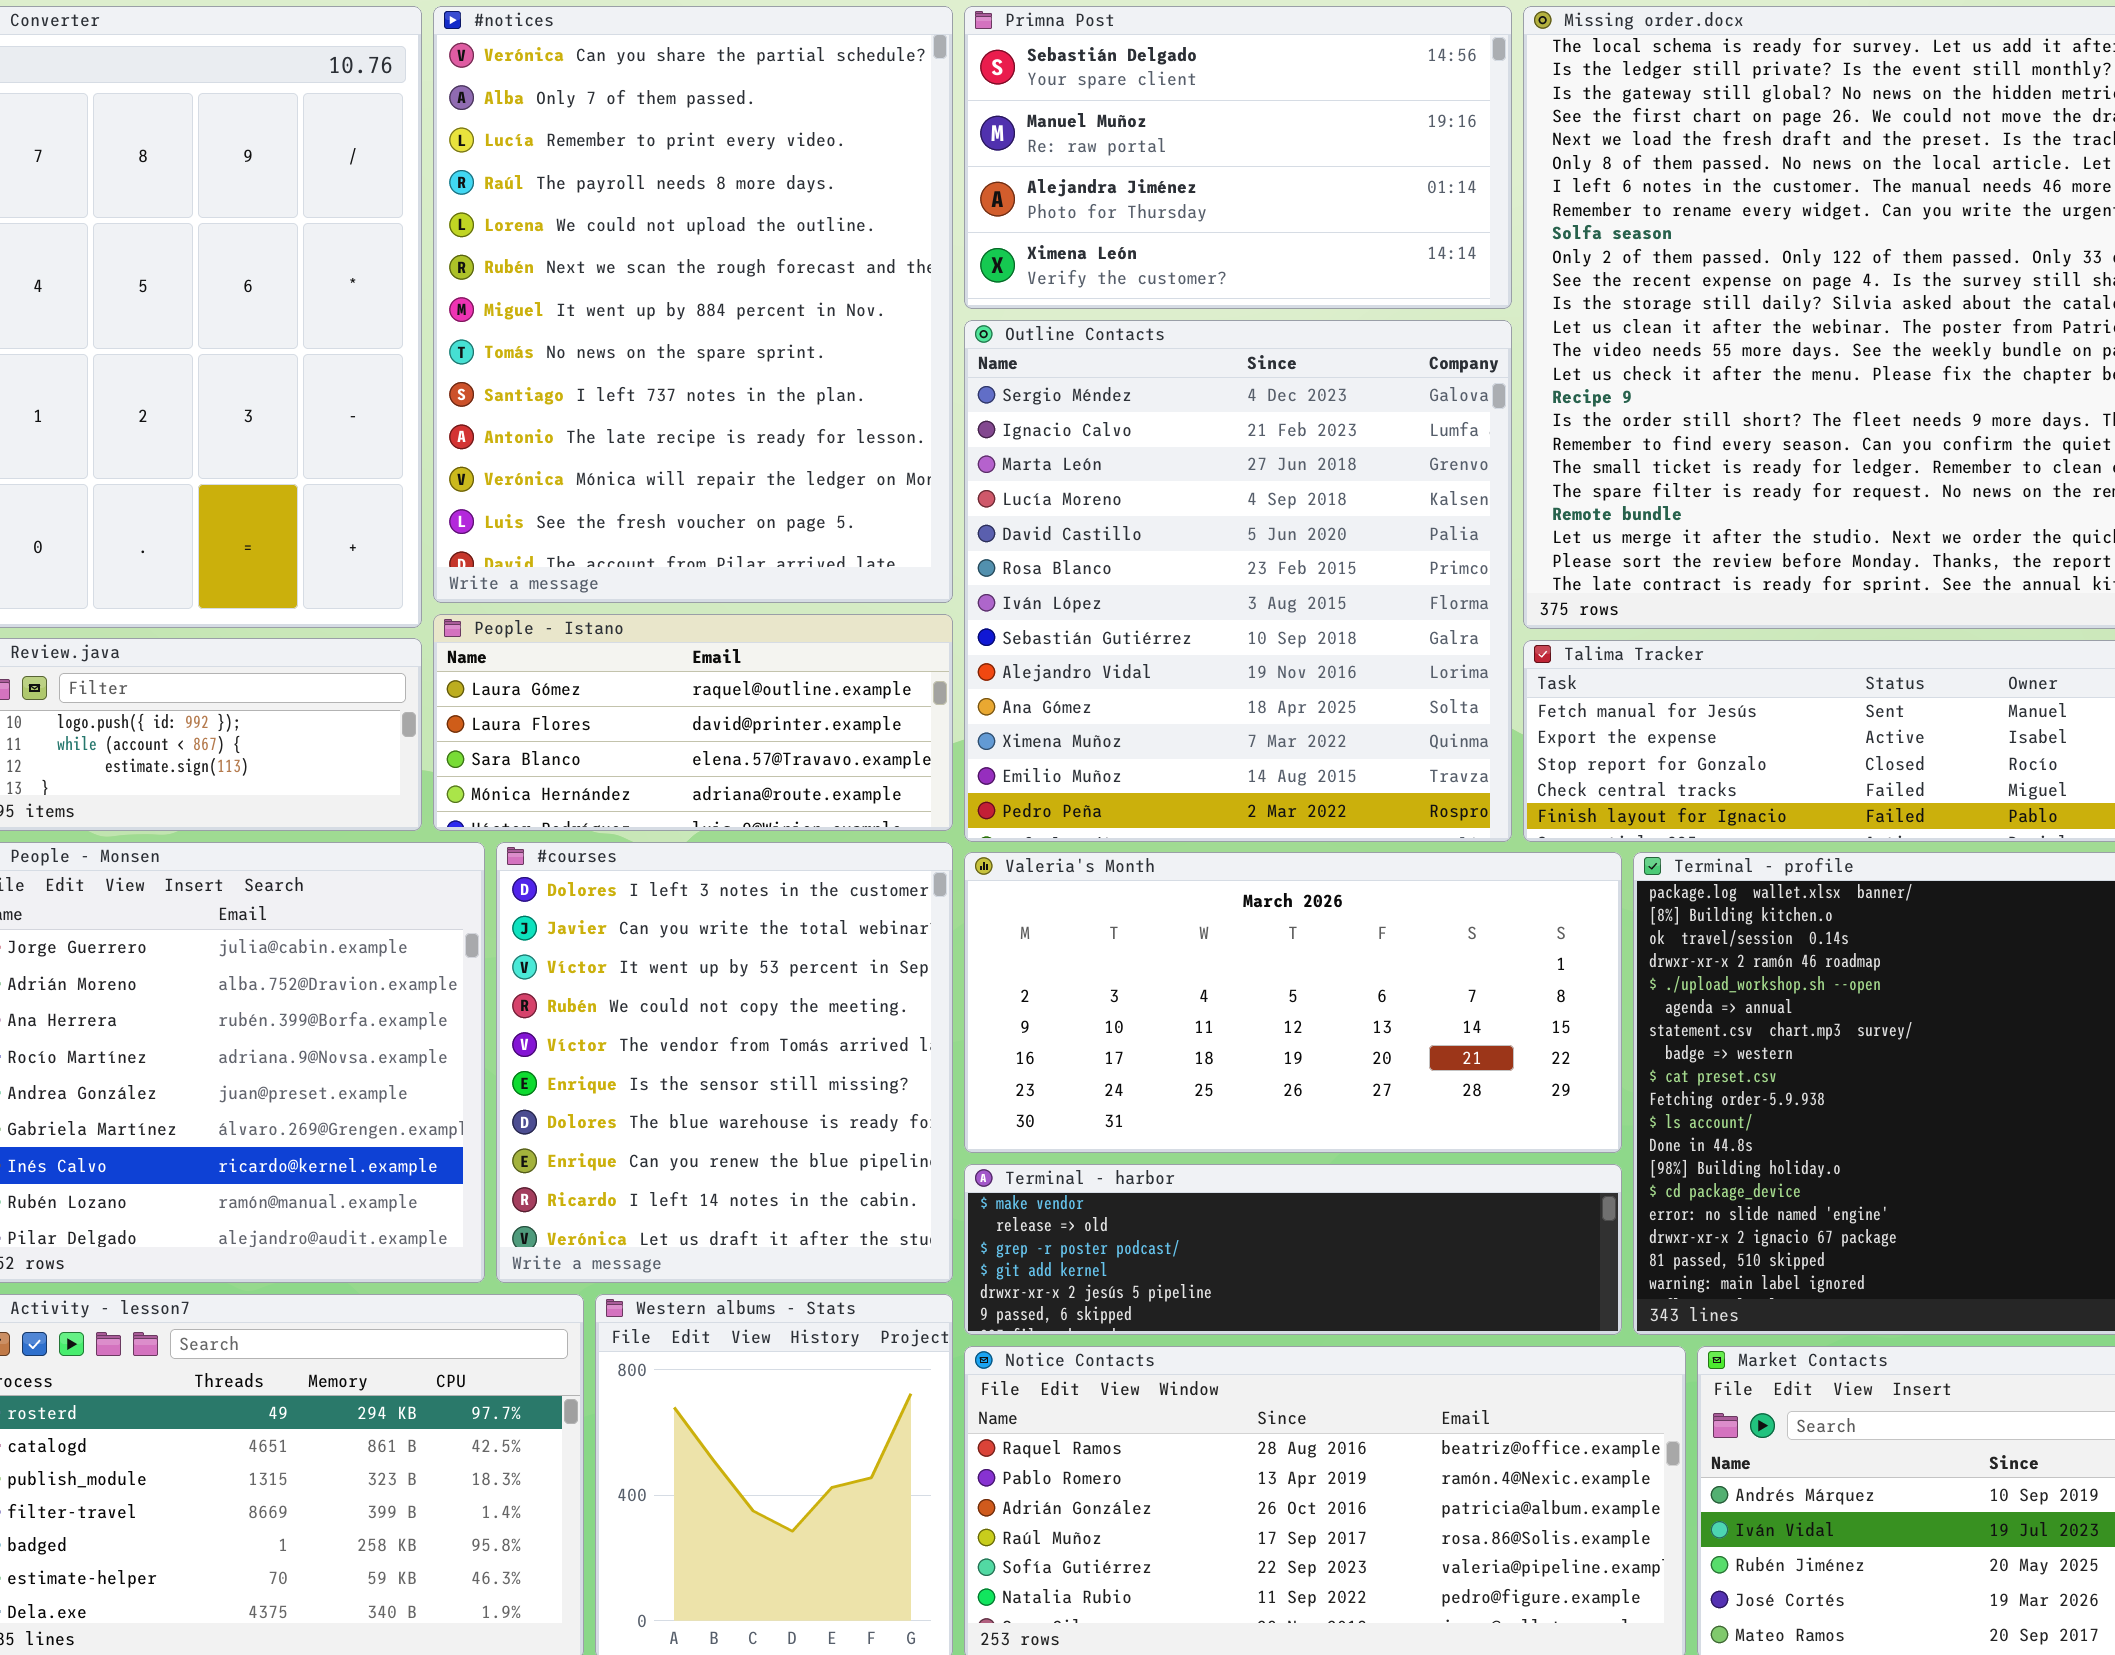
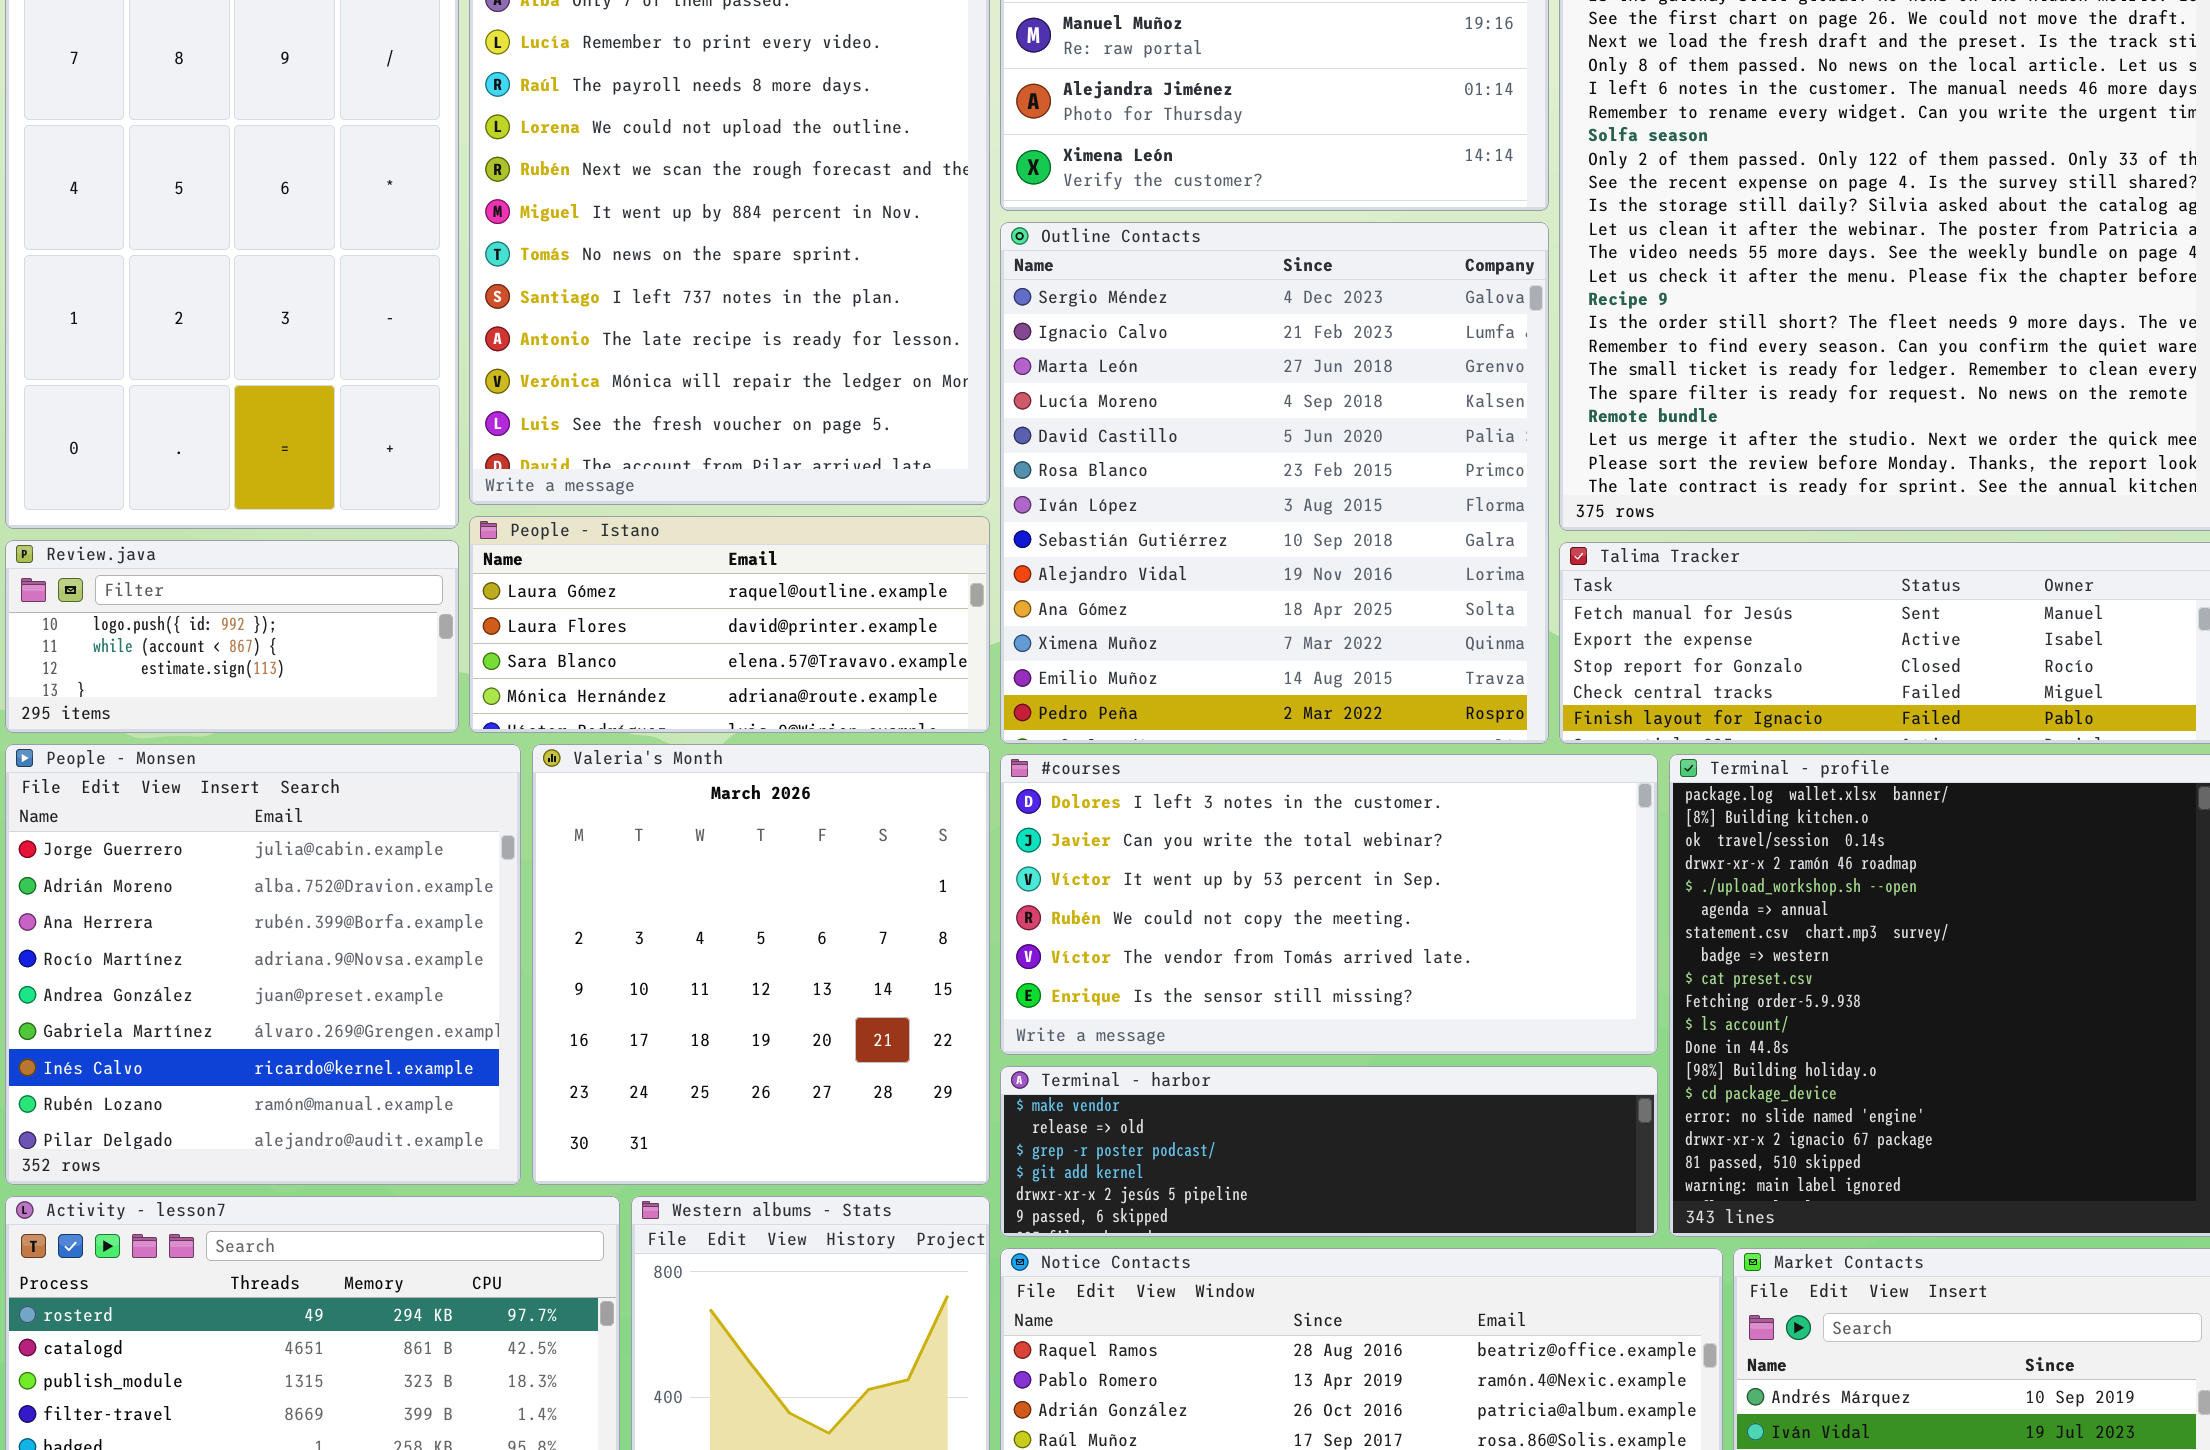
#courses: [496,842,953,1283] -> [1000,754,1658,1055], moved, resized
Valeria's Month: [964,852,1622,1153] -> [532,744,990,1185], moved, resized

